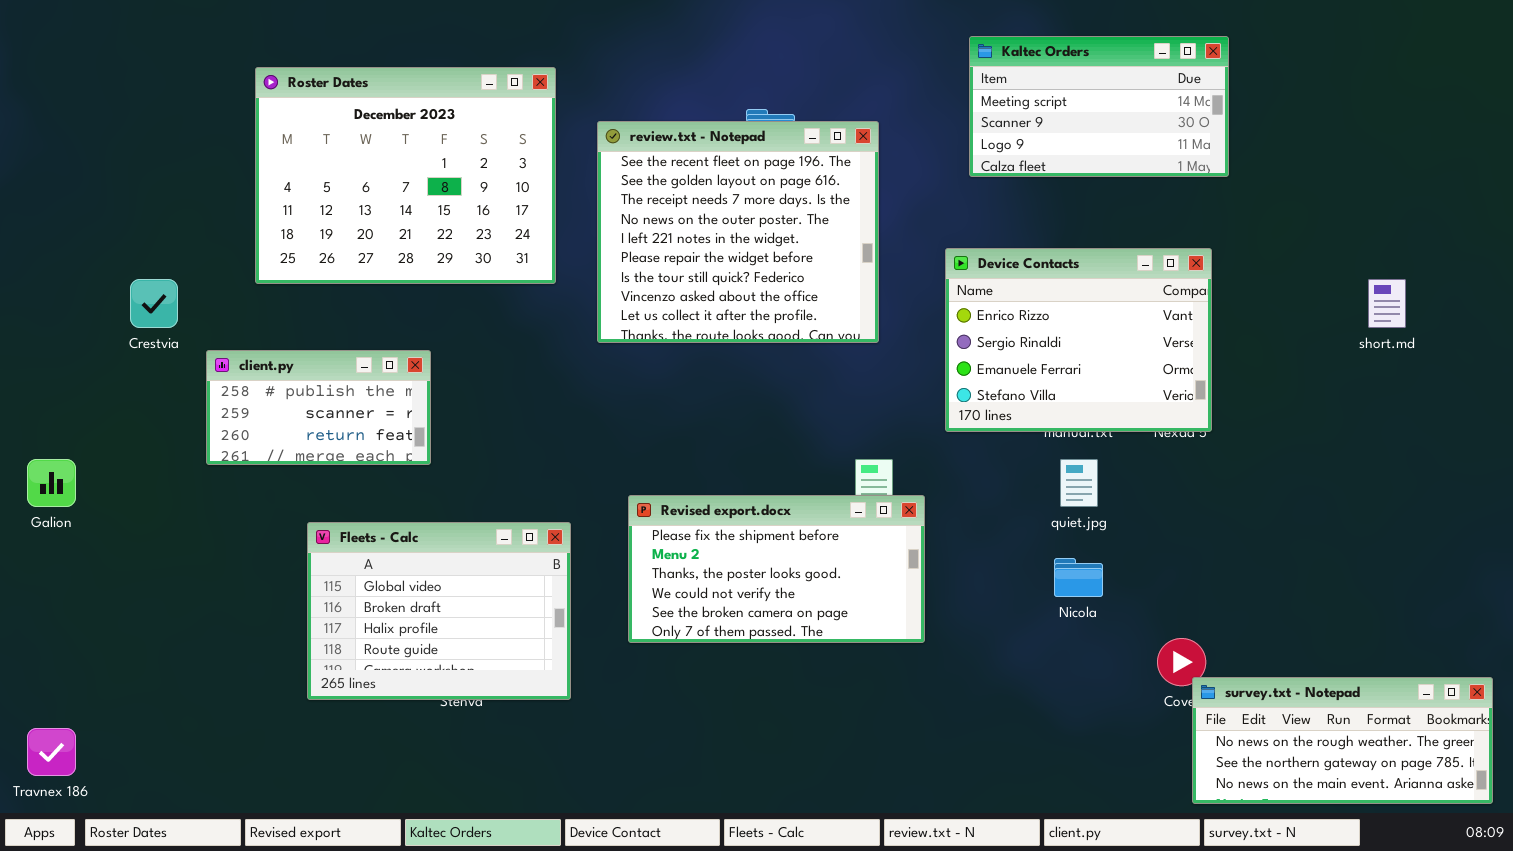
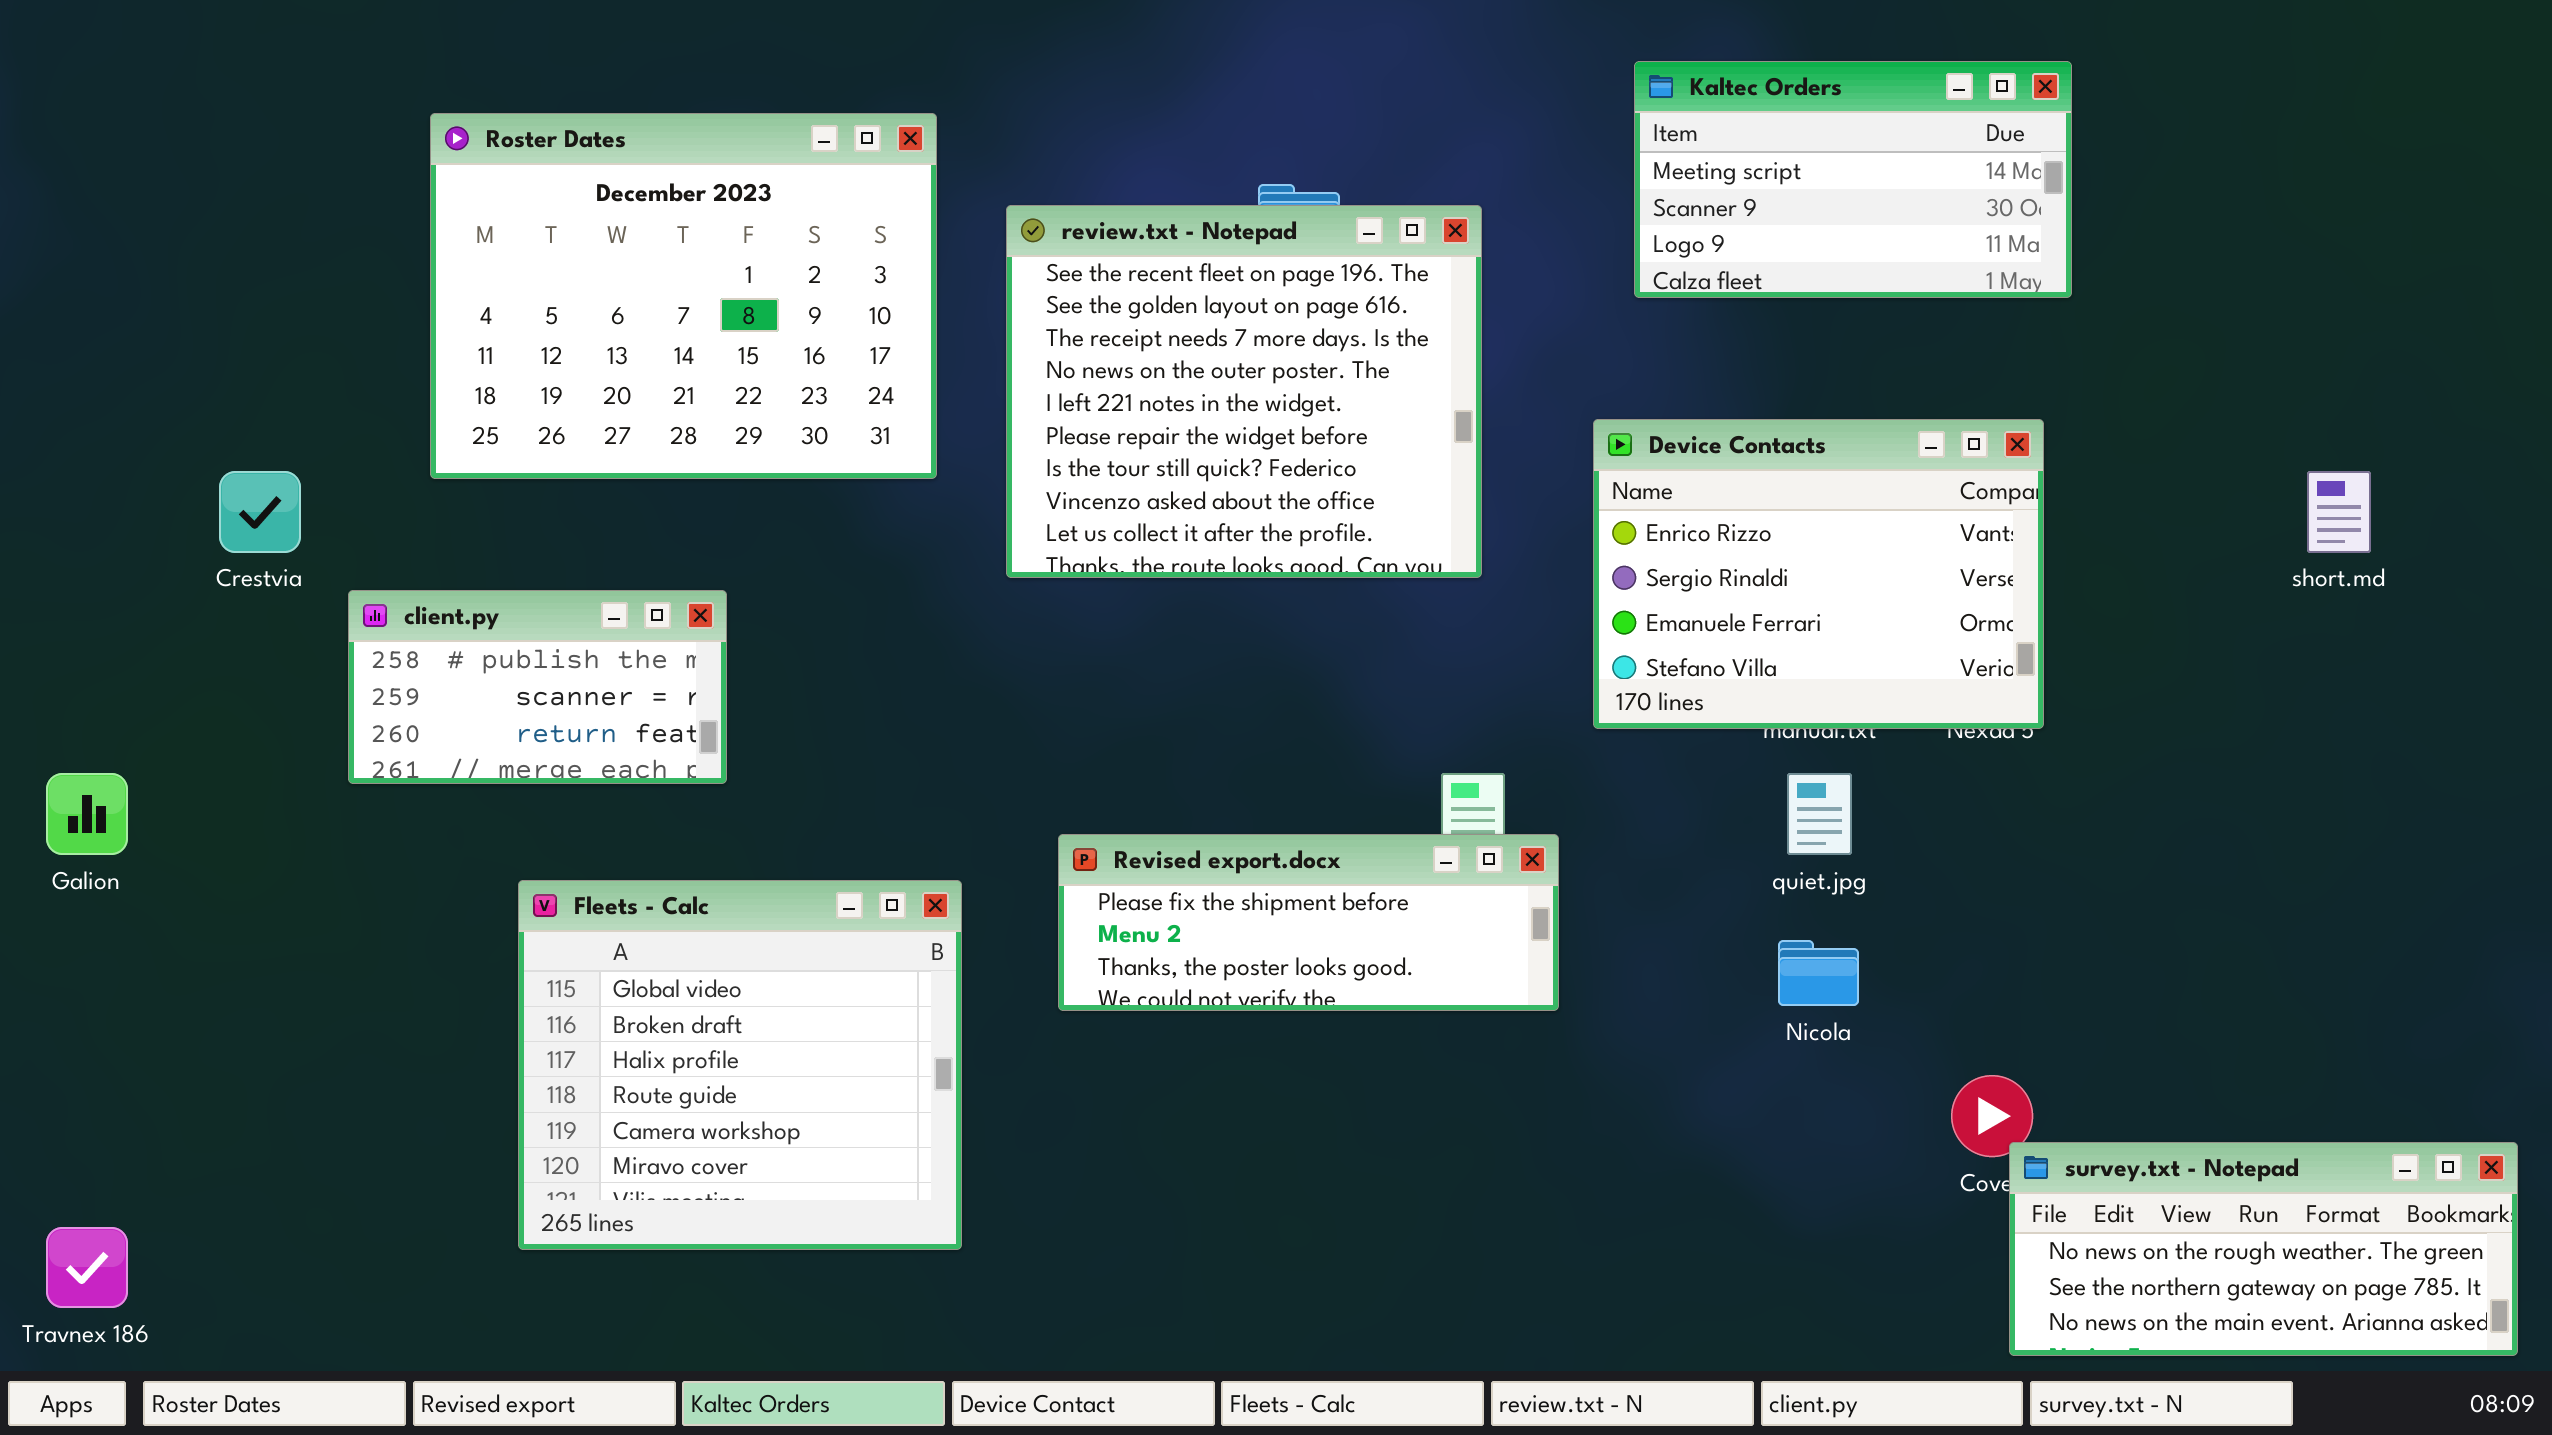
Revised export.docx: [628,495,925,643] -> [1058,834,1559,1011], resized
Fleets - Calc: [307,522,571,700] -> [518,880,962,1250], resized

